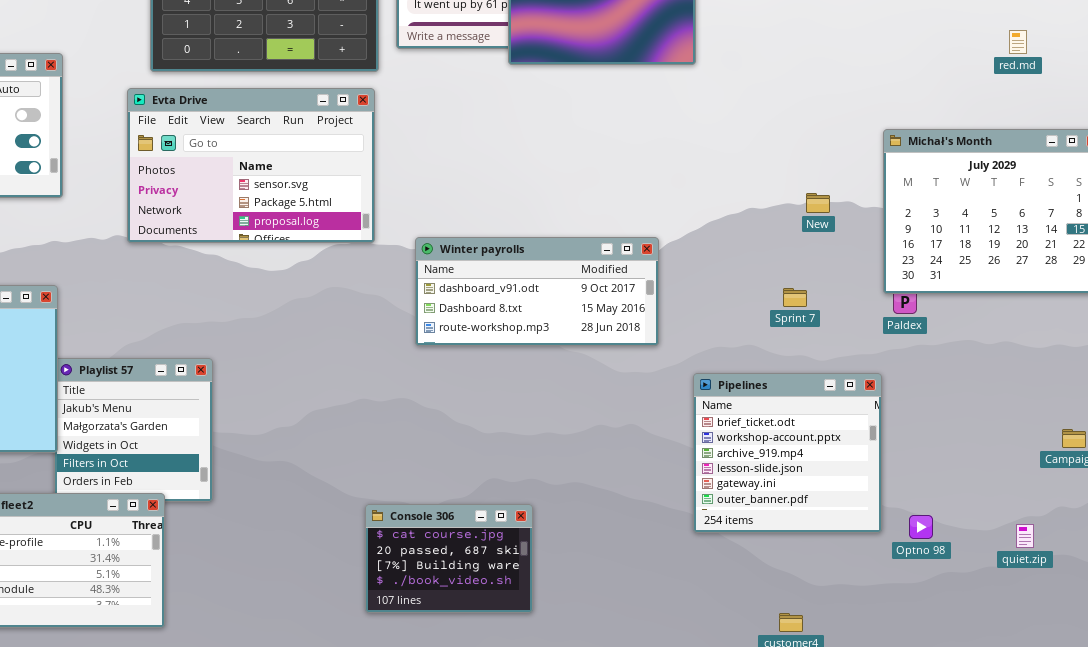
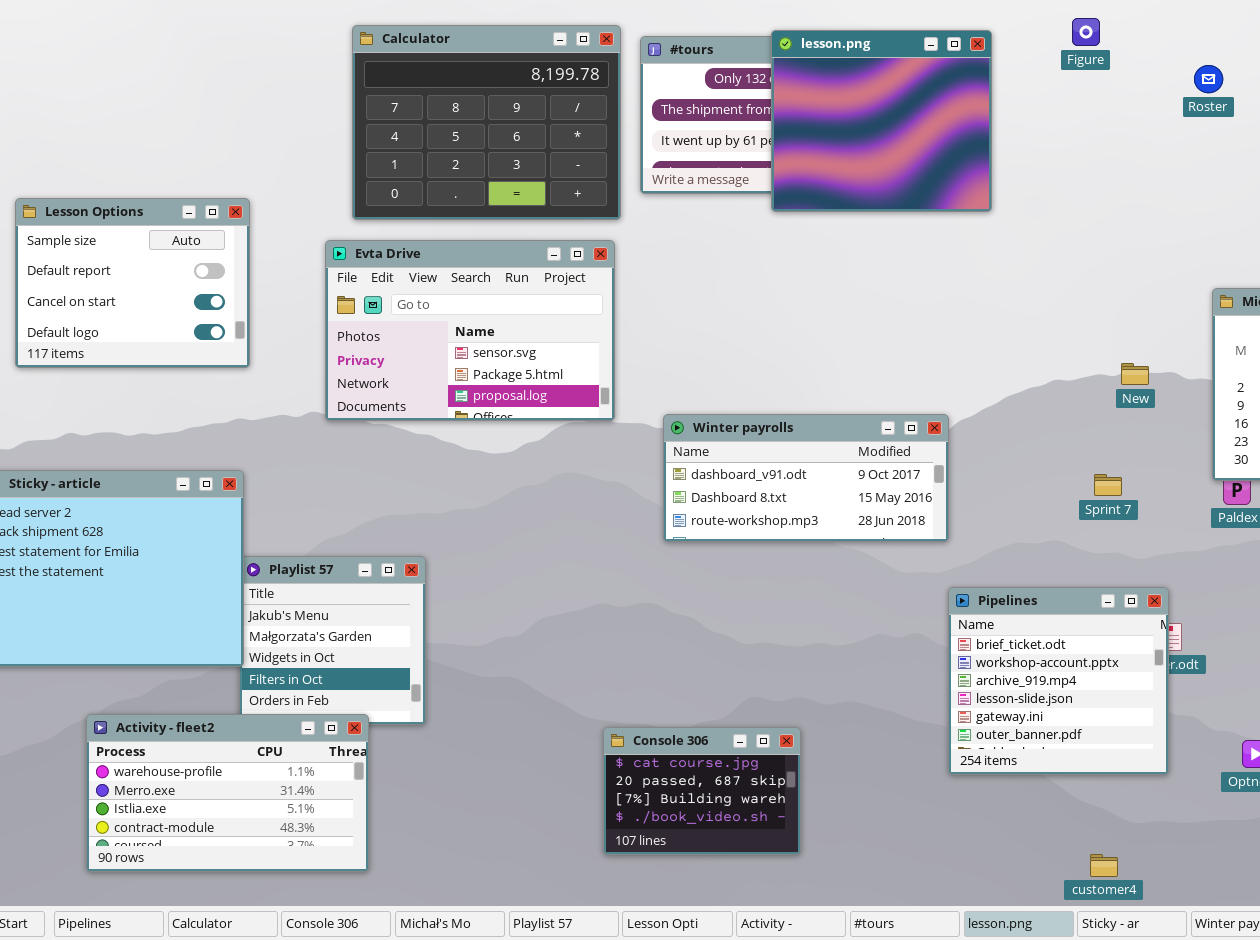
Pipelines: [693,373,882,533] -> [948,587,1169,775], moved

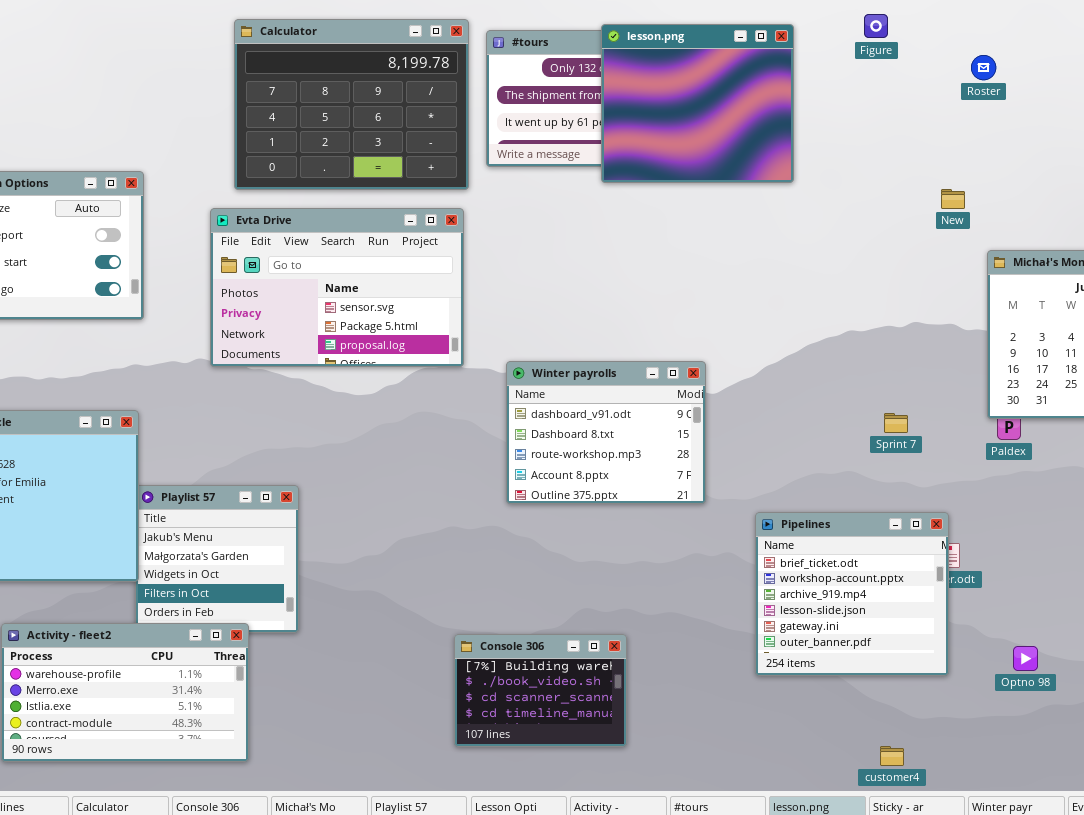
New: [1121,363,1149,385] -> [941,189,965,209], moved
Winter payrolls: [663,414,949,542] -> [506,361,706,504], resized
Console 306: [603,727,801,855] -> [454,634,627,747], scrolled down 2 rows

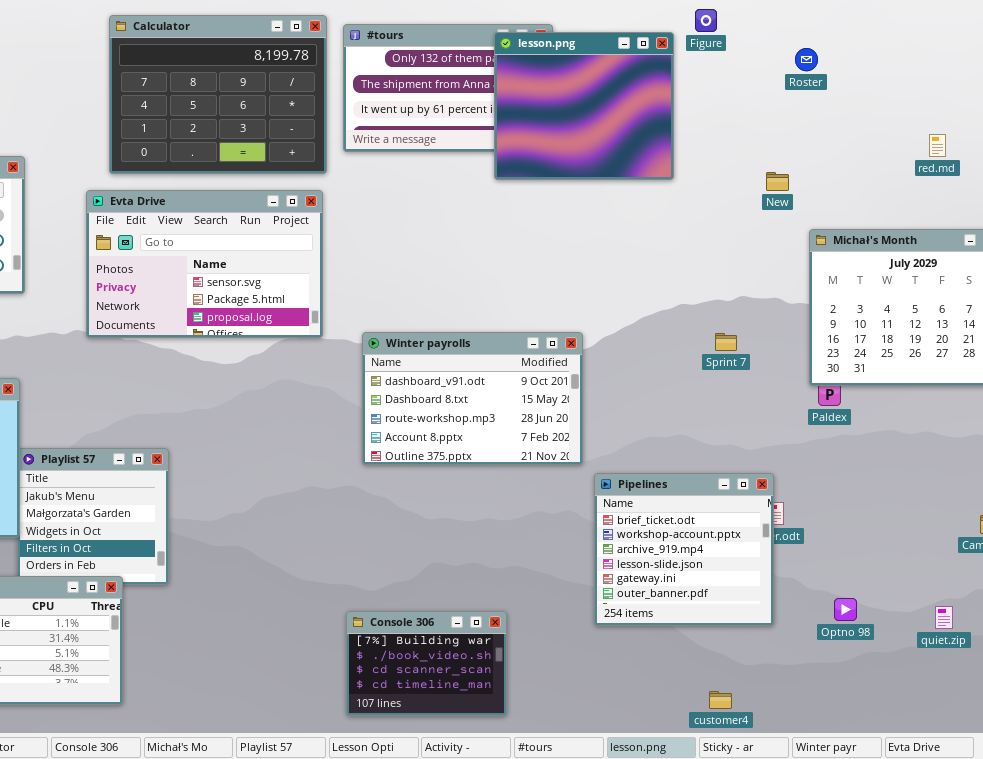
lesson.png: [601,24,794,183] -> [494,32,674,180], moved
Winter payrolls: [506,361,706,504] -> [362,332,583,465], resized
Sprint 7: [884,413,908,433] -> [715,333,737,351], moved
Console 306: [454,634,627,747] -> [346,611,507,716], moved

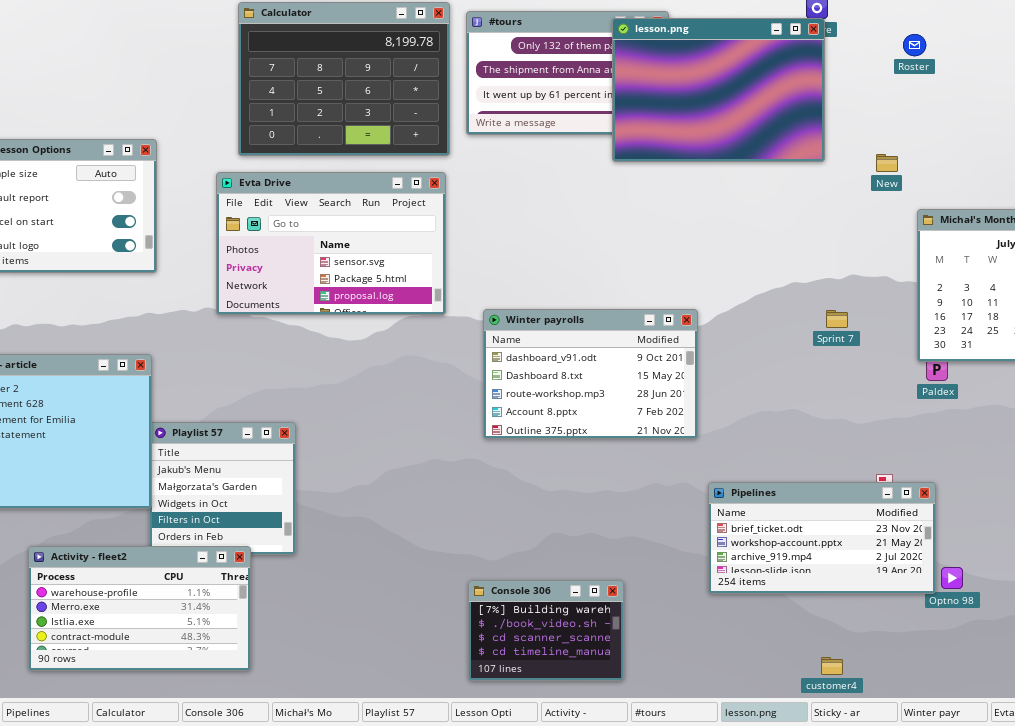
lesson.png: [494,32,674,180] -> [612,18,825,162], resized
Pipelines: [594,473,774,626] -> [708,482,936,594], resized

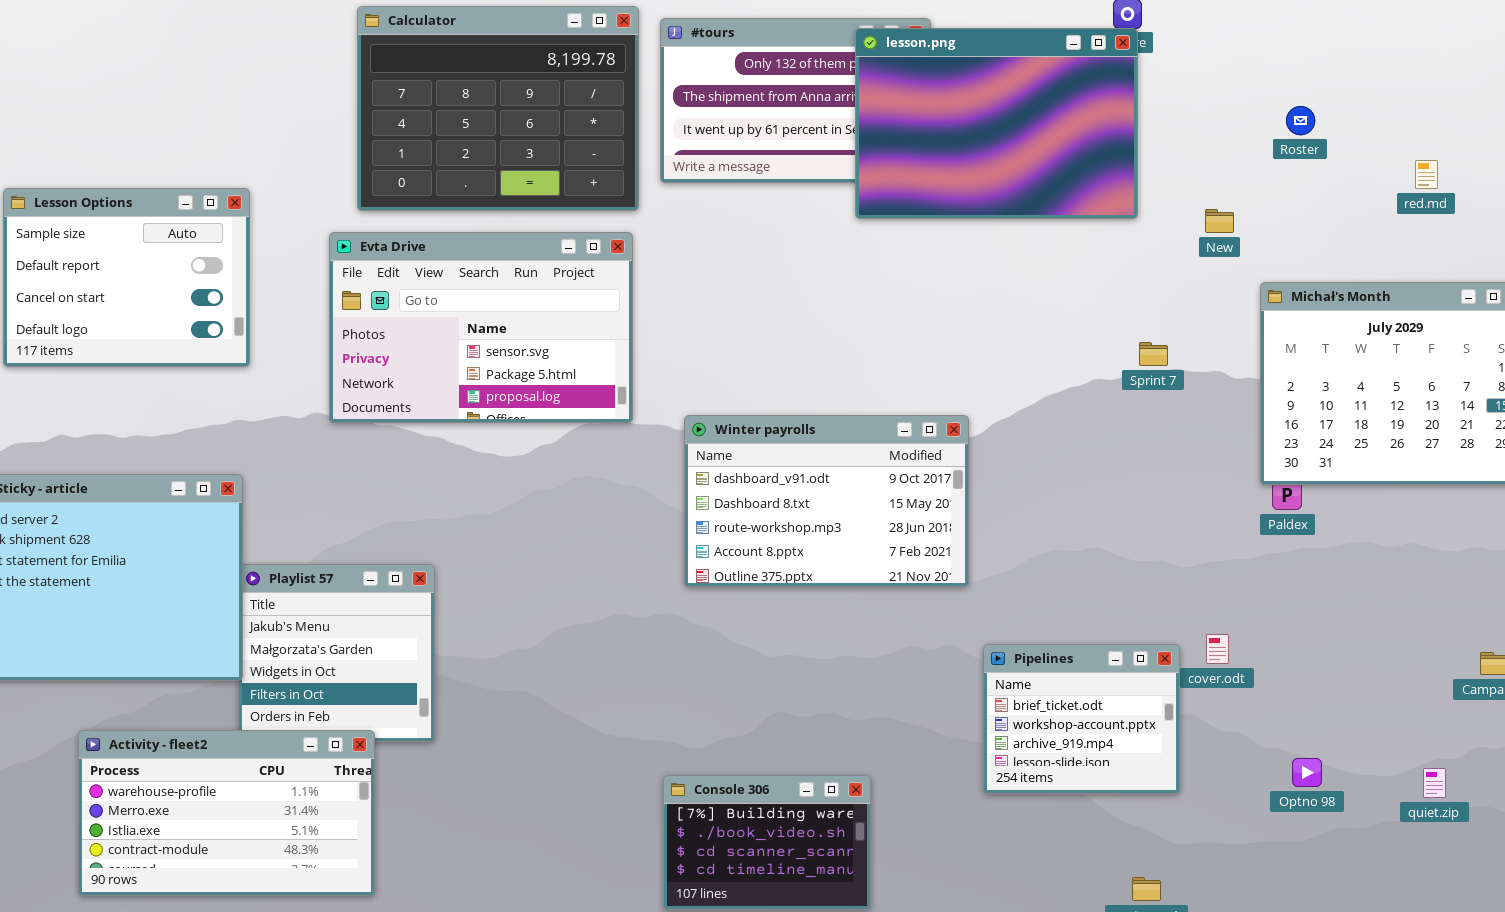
Roster: [903,34,926,56] -> [1286,106,1315,135], moved
Sprint 7: [826,310,848,328] -> [1139,342,1168,366], moved
Pipelines: [708,482,936,594] -> [983,644,1180,794], resized

